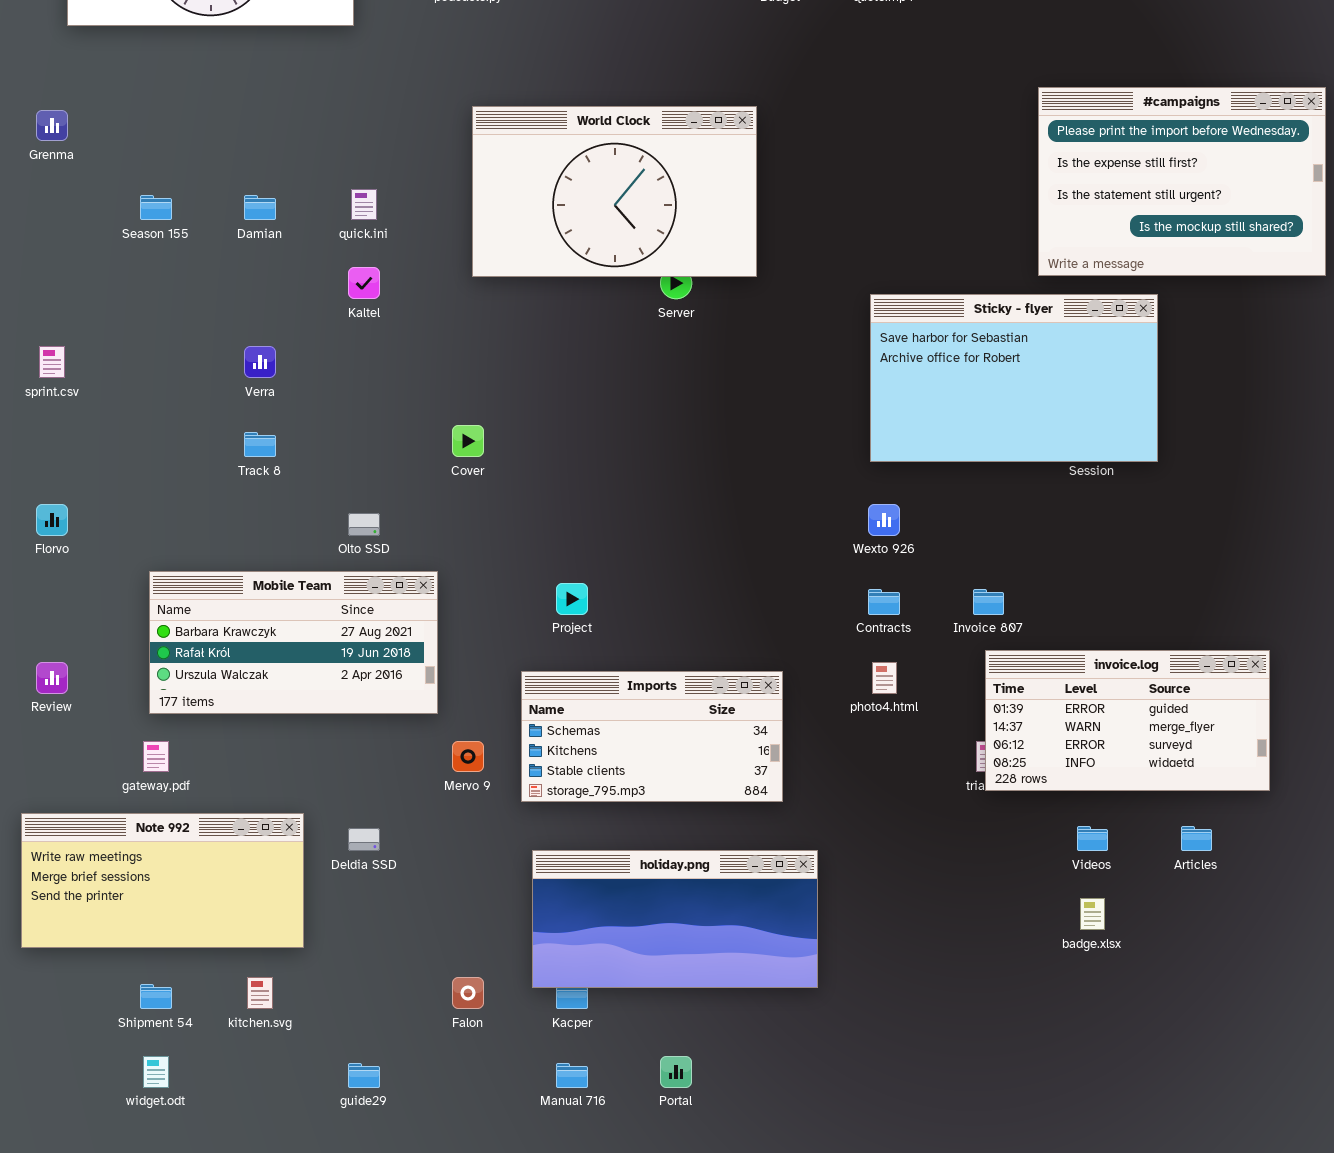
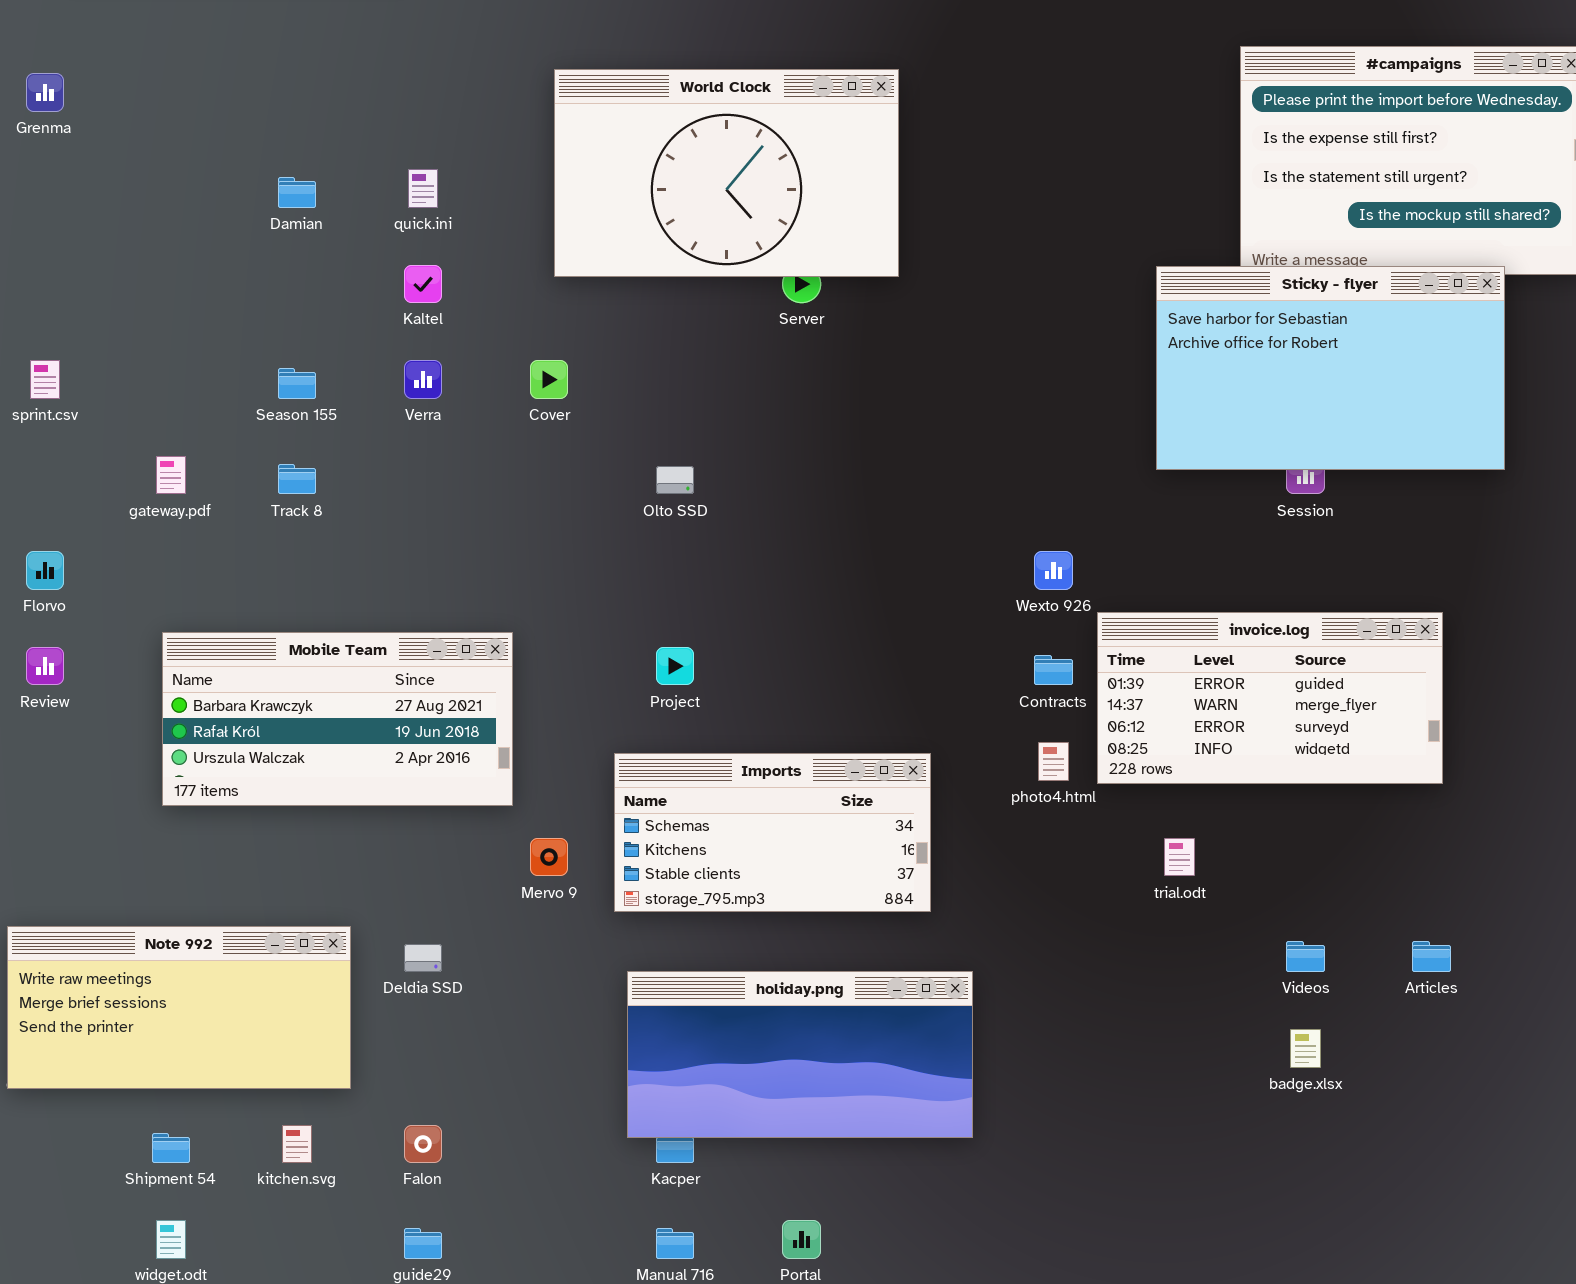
Season 155: [140,195,172,220] -> [278,368,316,399], moved
Sticky - flyer: [870,294,1158,462] -> [1156,266,1505,470], moved
Verra: [244,346,276,378] -> [404,360,442,399], moved
Cover: [452,425,484,457] -> [530,360,568,399], moved
Olto SSD: [348,513,380,536] -> [656,466,694,494], moved
invoice.log: [985,650,1270,791] -> [1097,612,1443,784], moved
Review: [36,662,68,694] -> [26,647,64,685], moved
gateway.pdf: [143,741,169,772] -> [156,456,186,494], moved
Falon: [452,977,484,1009] -> [404,1125,442,1163], moved

